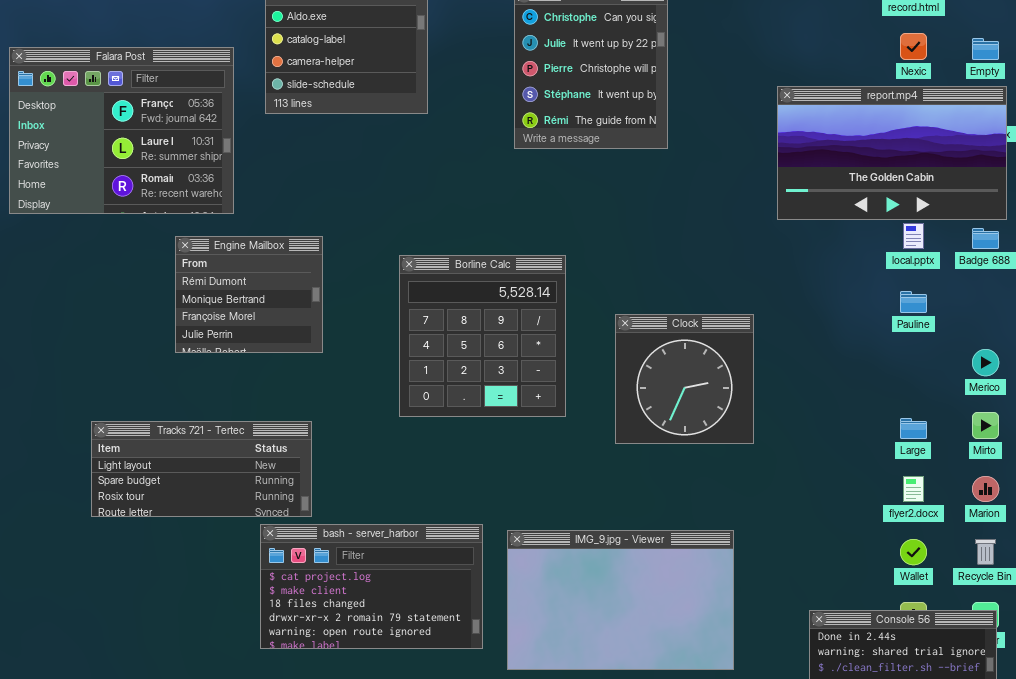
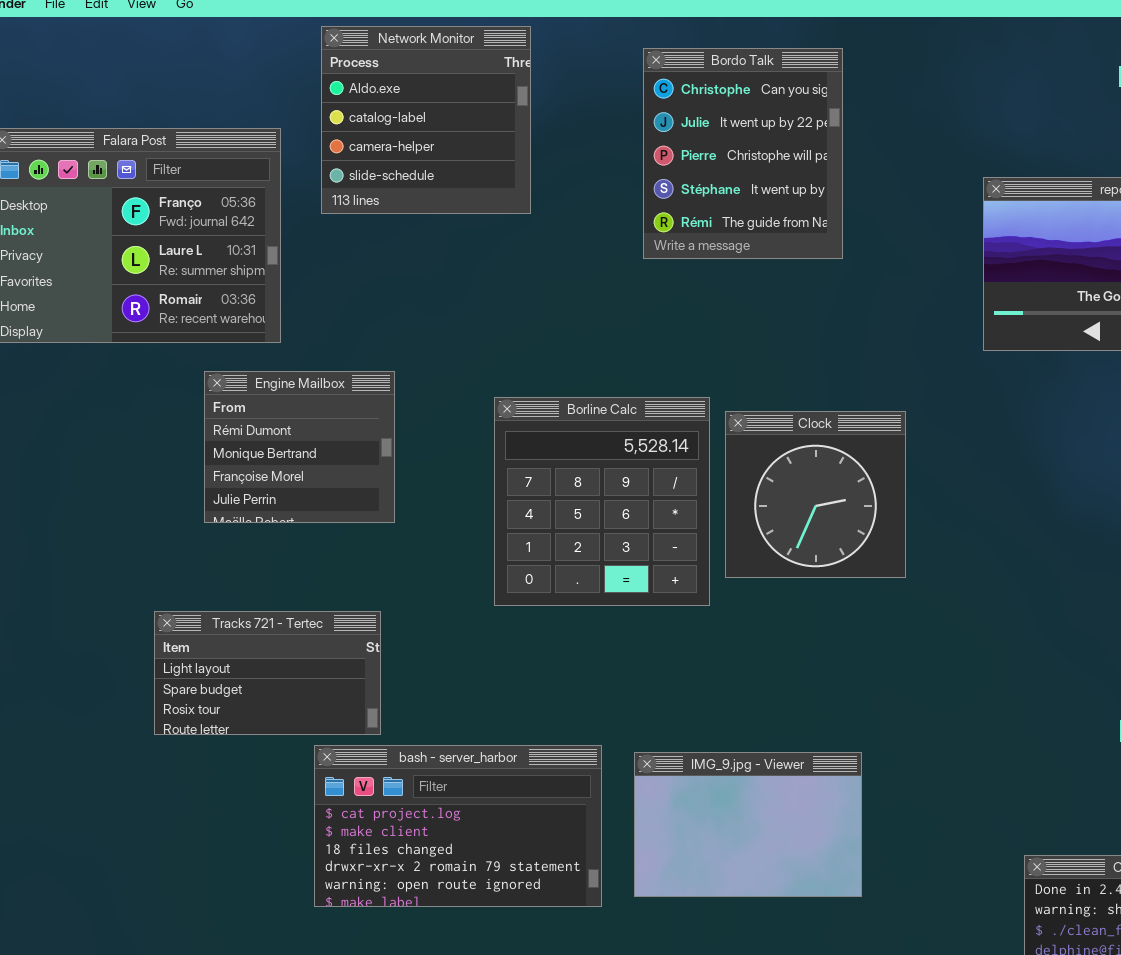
Clock: [615,314,754,444] -> [725,411,906,578], moved
Tracks 721 - Tertec: [91,421,312,517] -> [154,611,381,735], resized
IMG_9.jpg - Viewer: [507,530,734,670] -> [634,752,862,897], resized

